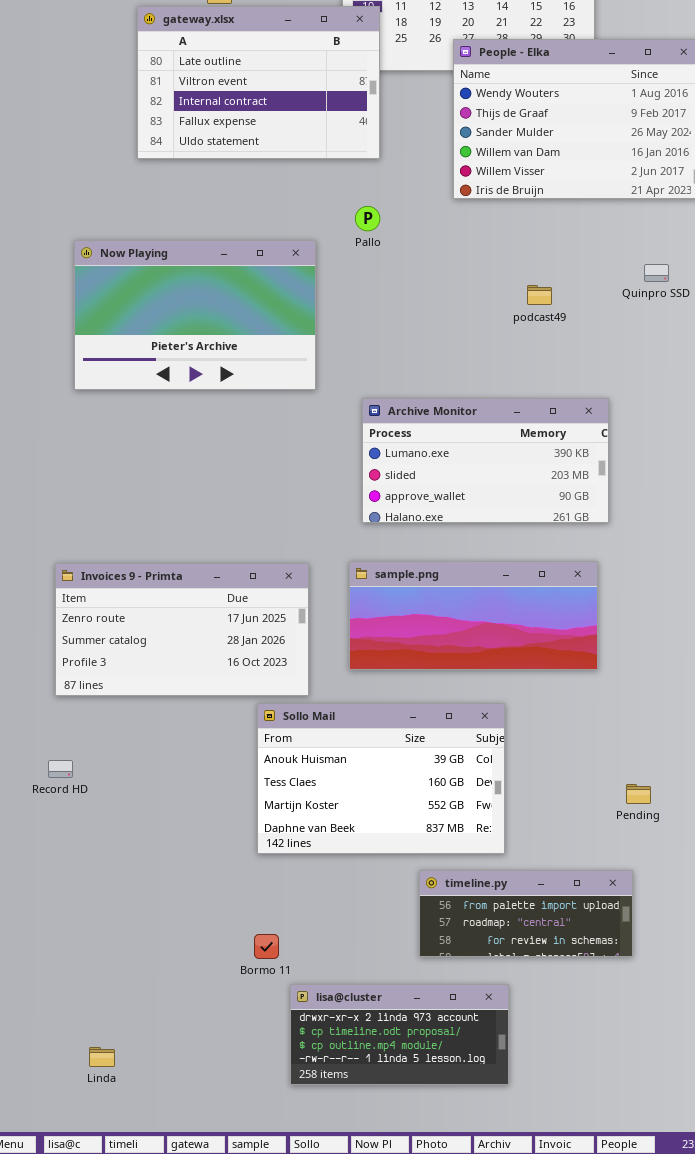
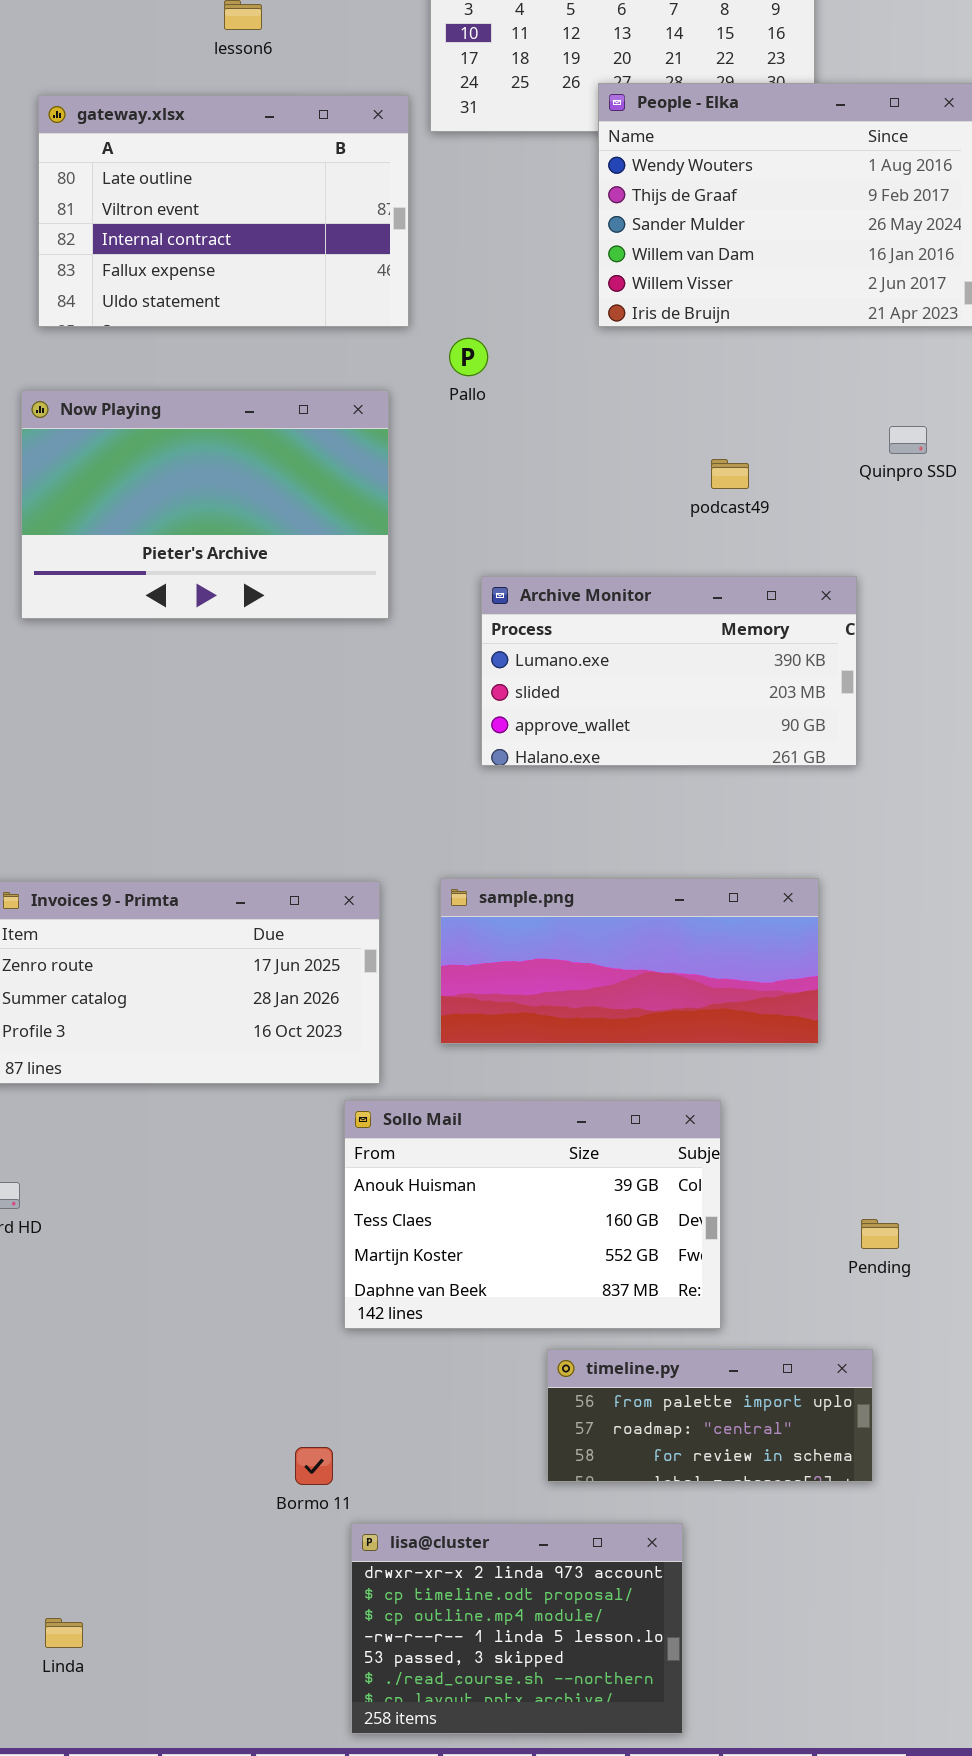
gateway.xlsx: [137,6,380,159] -> [38,95,409,327], moved
Archive Monitor: [362,398,609,523] -> [481,576,857,766], moved
Sollo Mail: [257,703,505,854] -> [344,1100,721,1329], moved
lisa@cluster: [290,984,509,1085] -> [351,1523,683,1734], resized

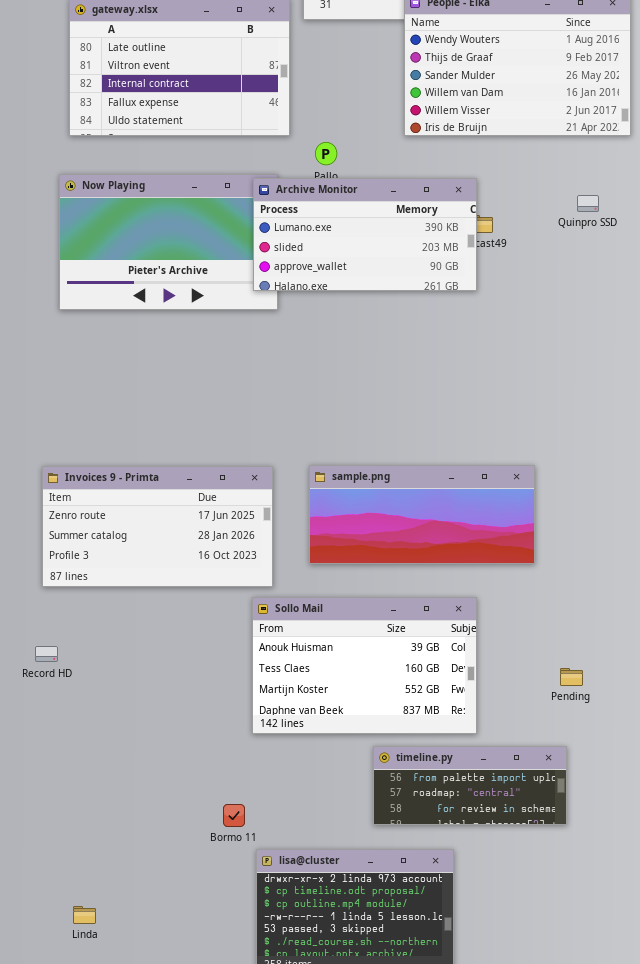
Archive Monitor: [481,576,857,766] -> [253,178,477,291], moved

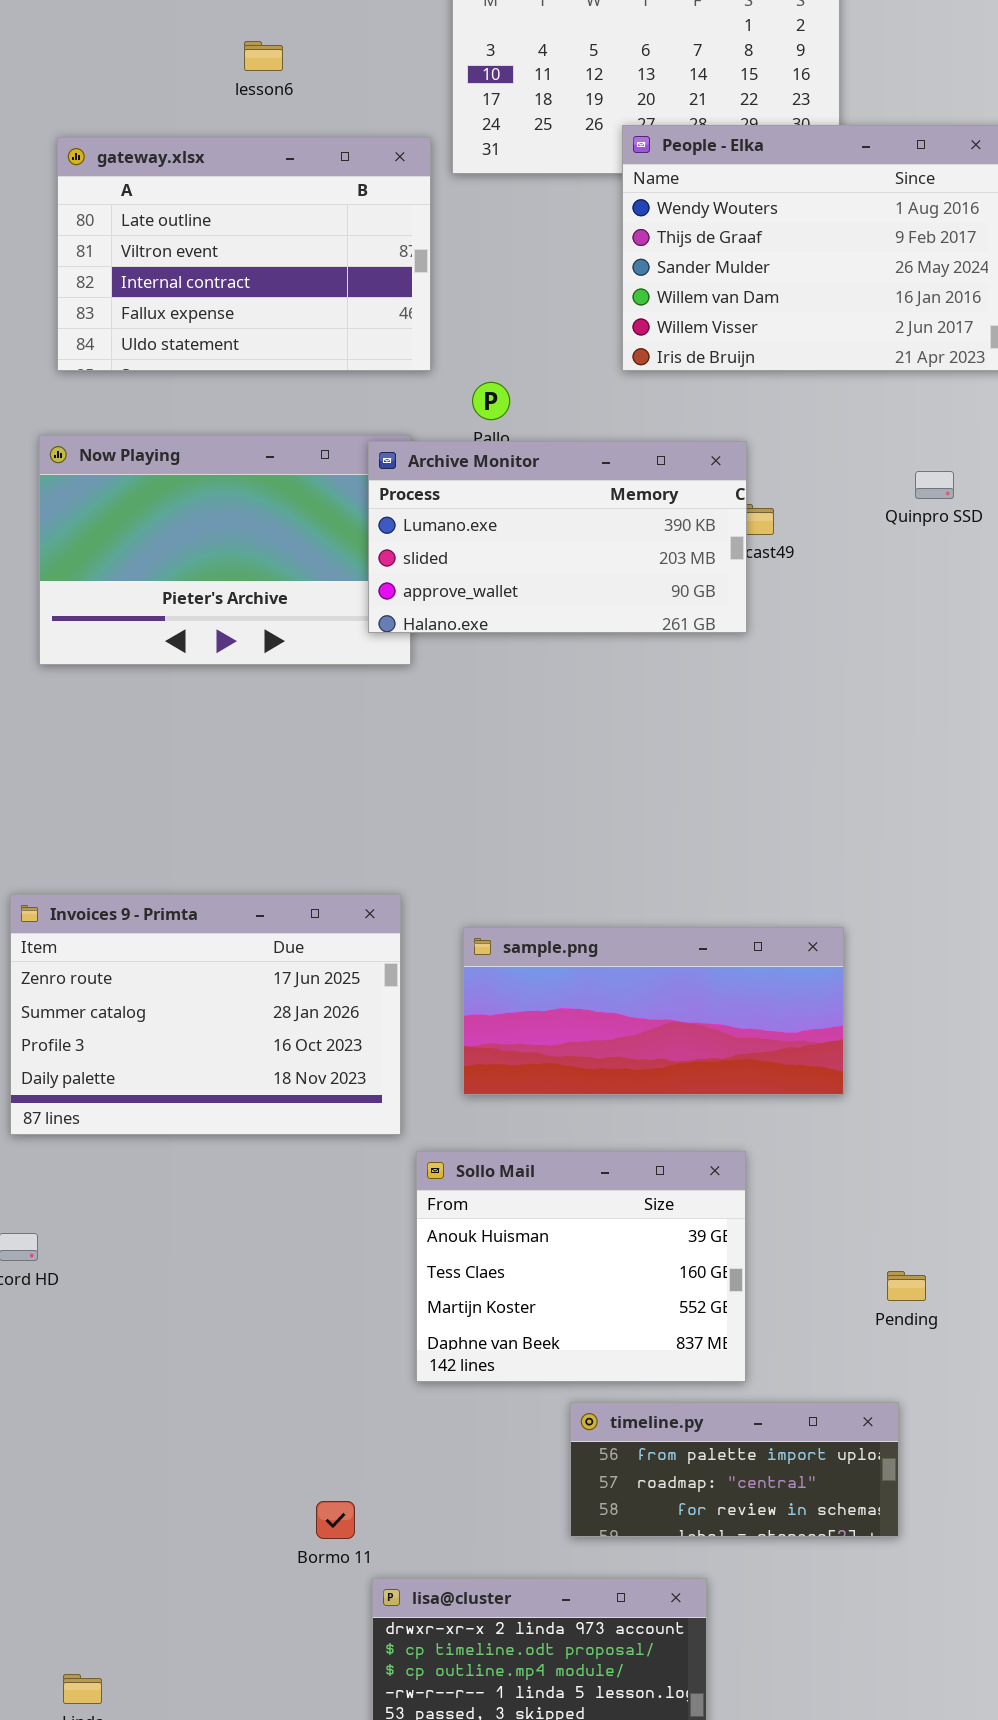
Invoices 9 - Primta: [42,466,273,587] -> [10,894,401,1135], resized
Sollo Mail: [252,597,477,734] -> [416,1151,746,1382], resized

